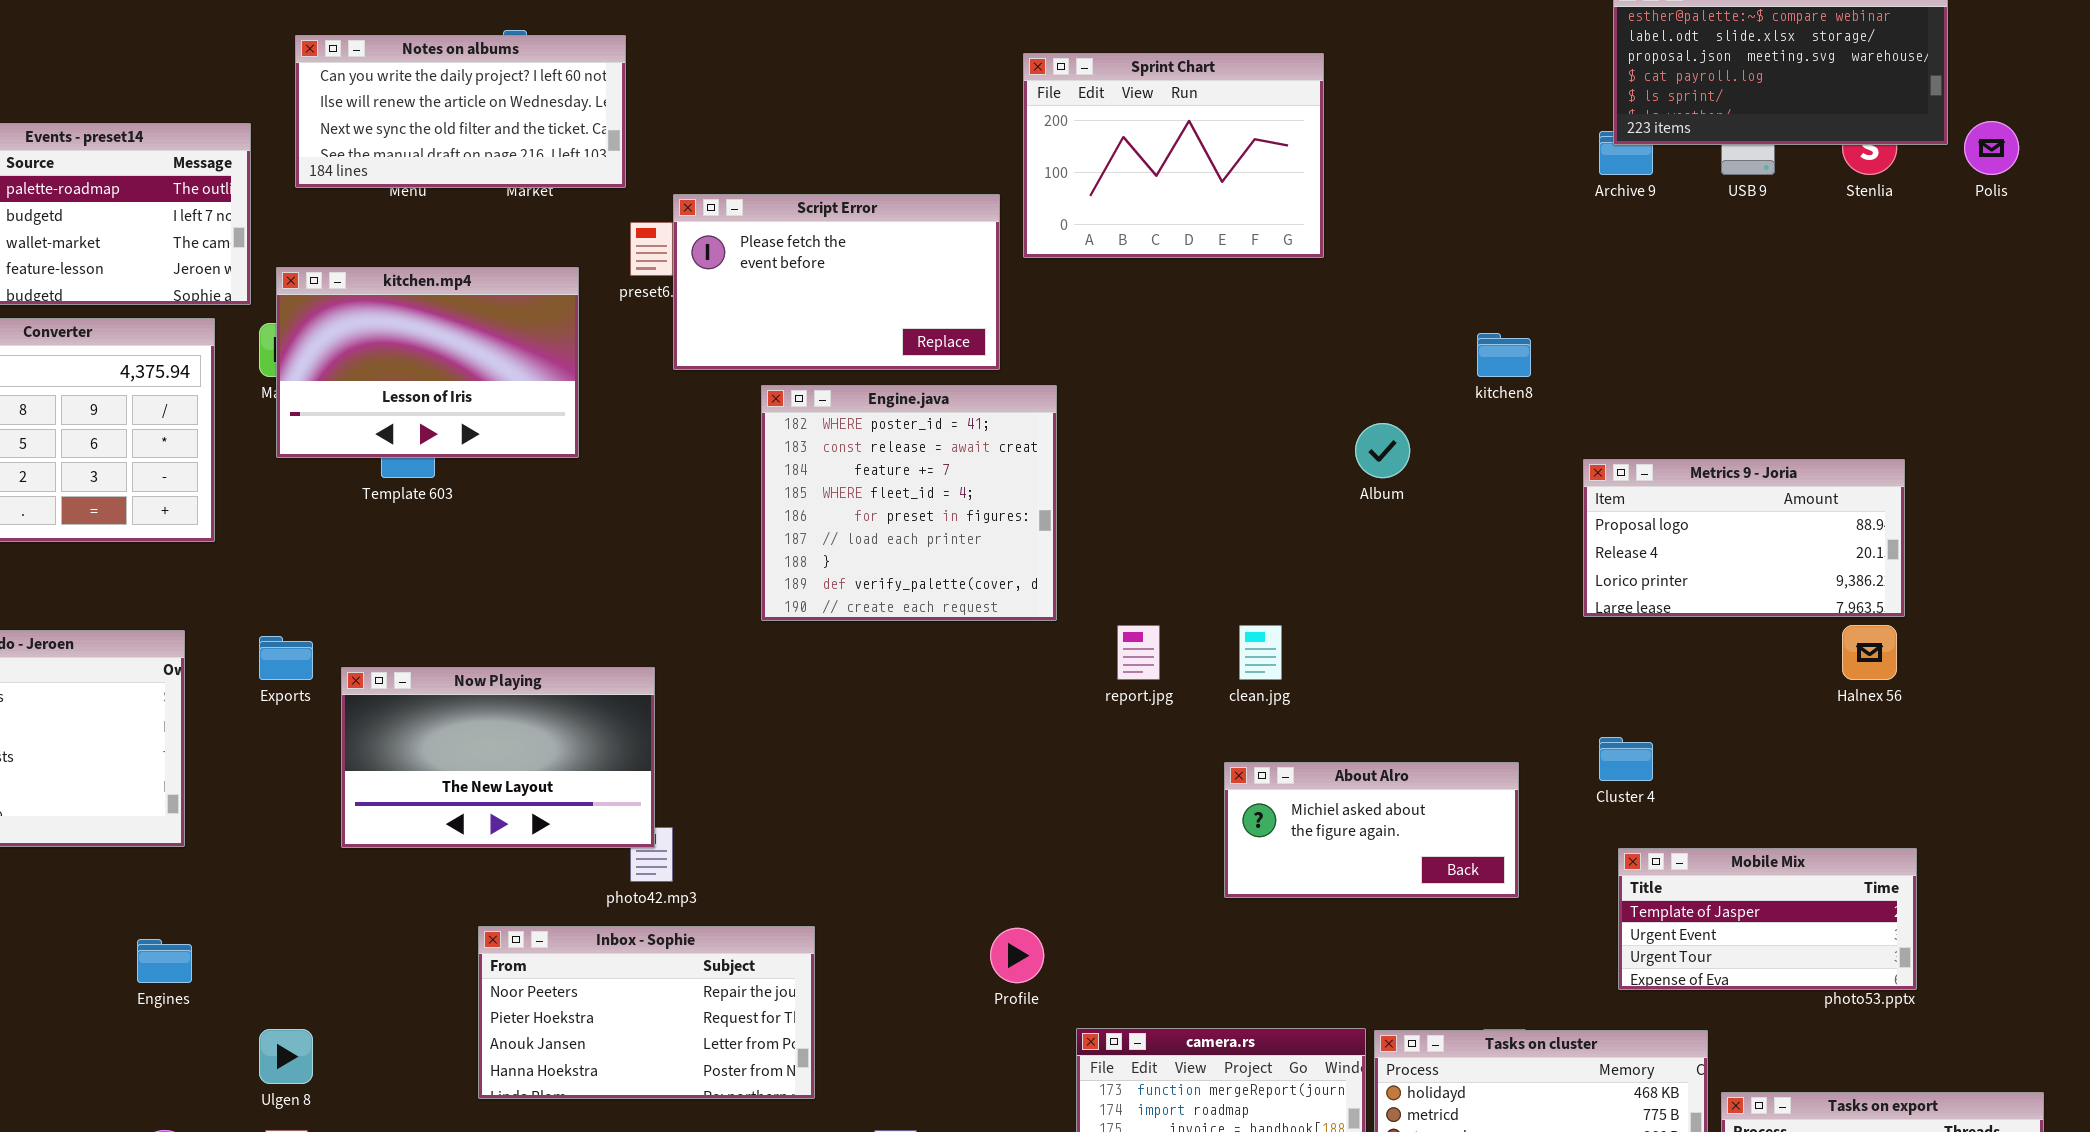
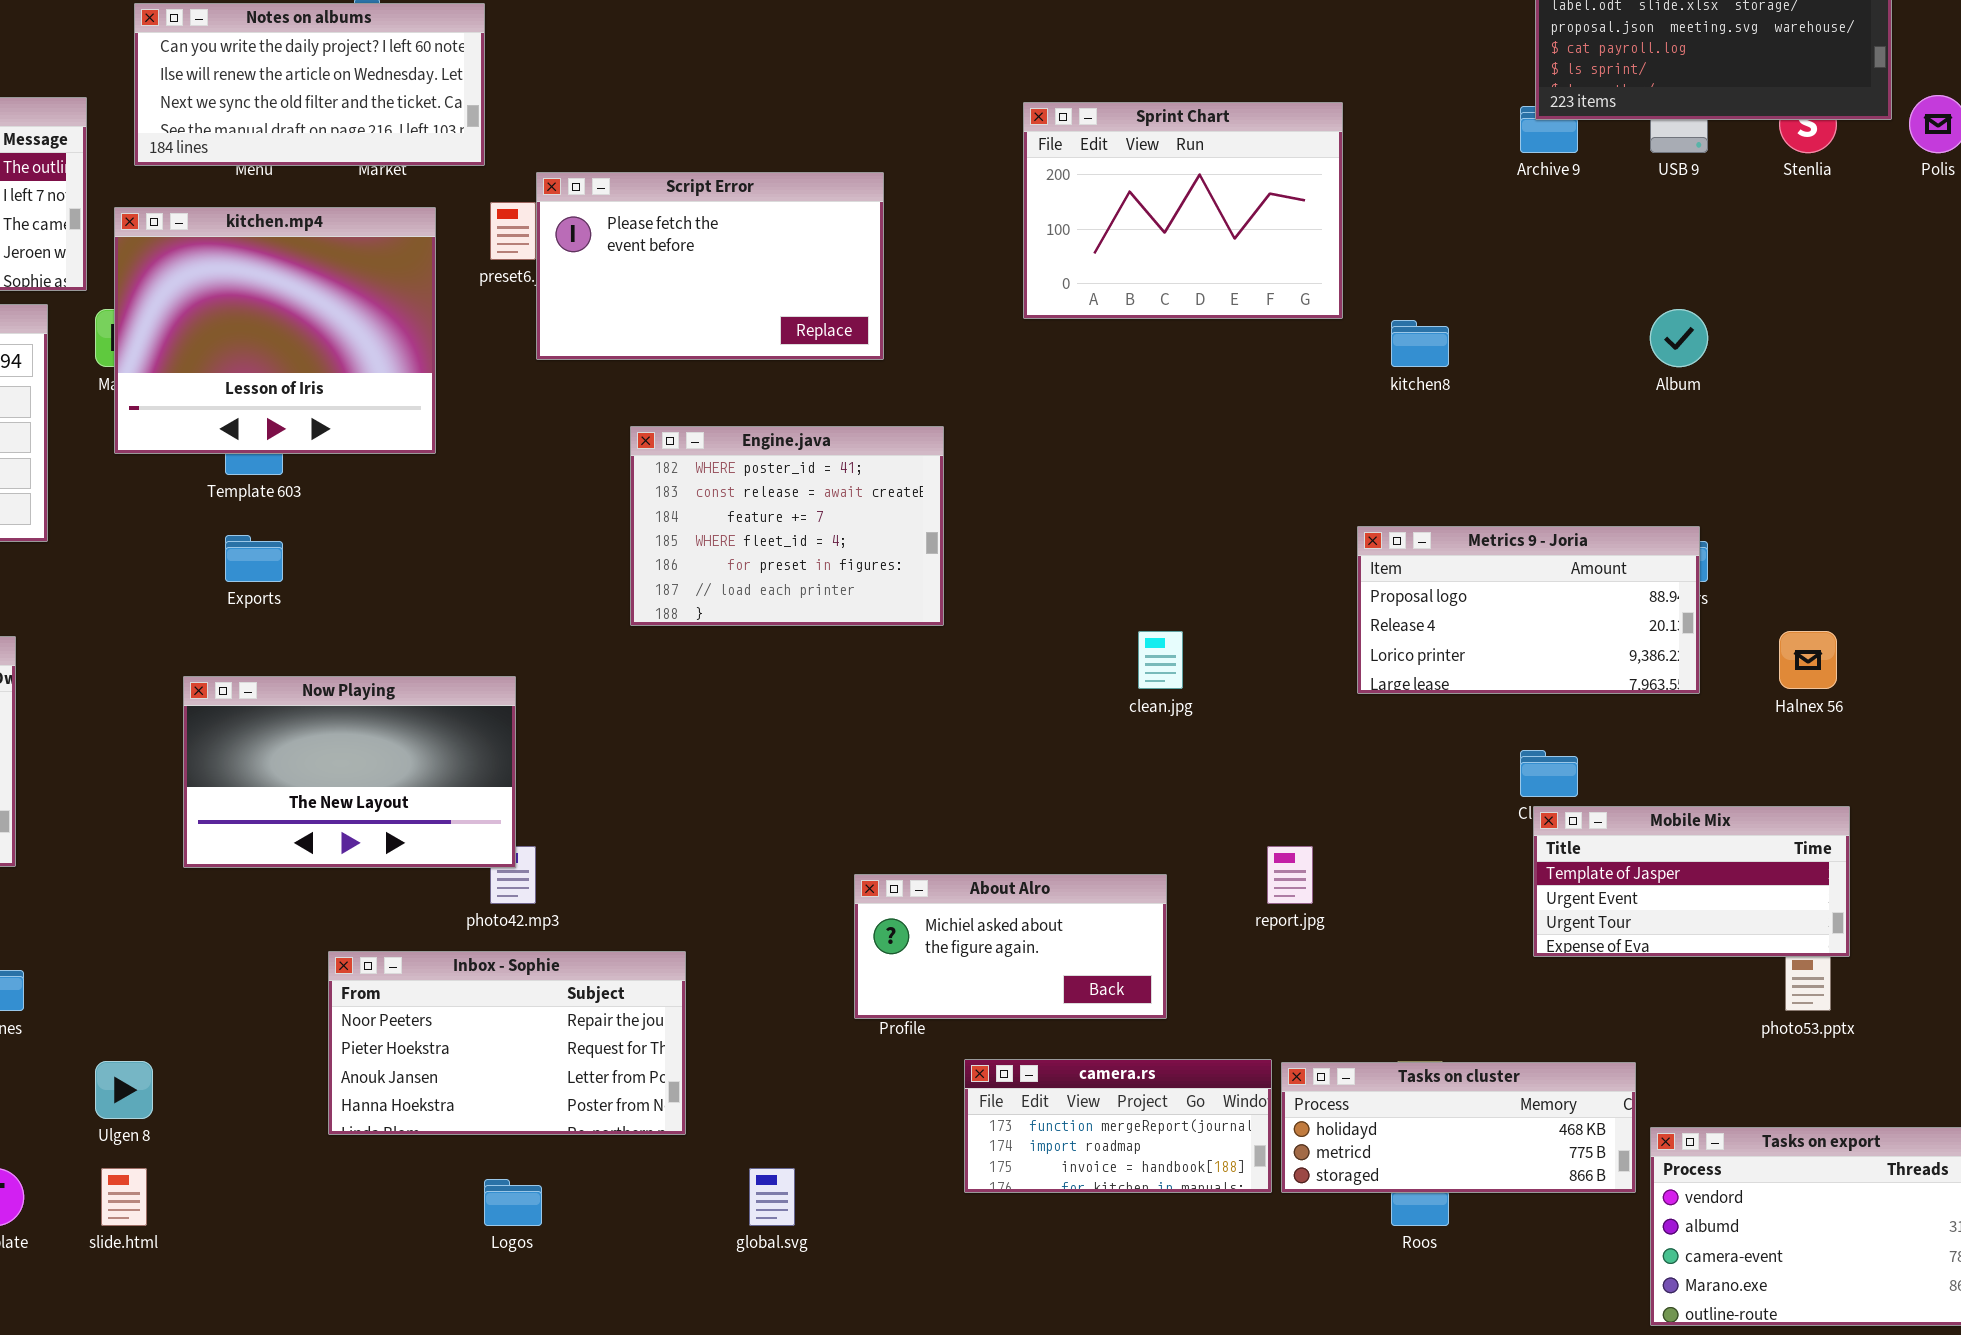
Sprint Chart: [1023,53,1324,258] -> [1023,102,1343,319], moved
kitchen.mp4: [276,267,579,458] -> [114,207,436,454], resized
Engine.java: [761,385,1057,621] -> [630,426,944,626], resized
Album: [1355,423,1410,478] -> [1650,309,1708,367], moved
Metrics 9 - Joria: [1583,459,1905,617] -> [1357,526,1700,694], moved
report.jpg: [1117,625,1160,680] -> [1267,846,1313,904], moved
Exports: [259,636,313,680] -> [225,535,283,582], moved
About Alro: [1224,762,1519,898] -> [854,874,1167,1019], moved
Mobile Mix: [1618,848,1917,990] -> [1533,806,1850,957], moved

